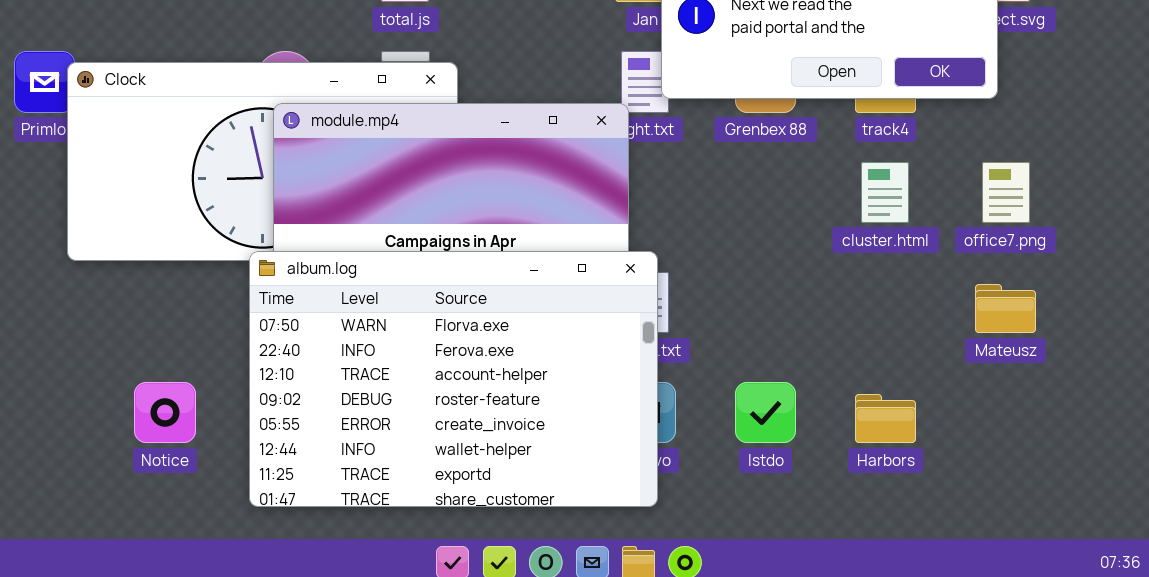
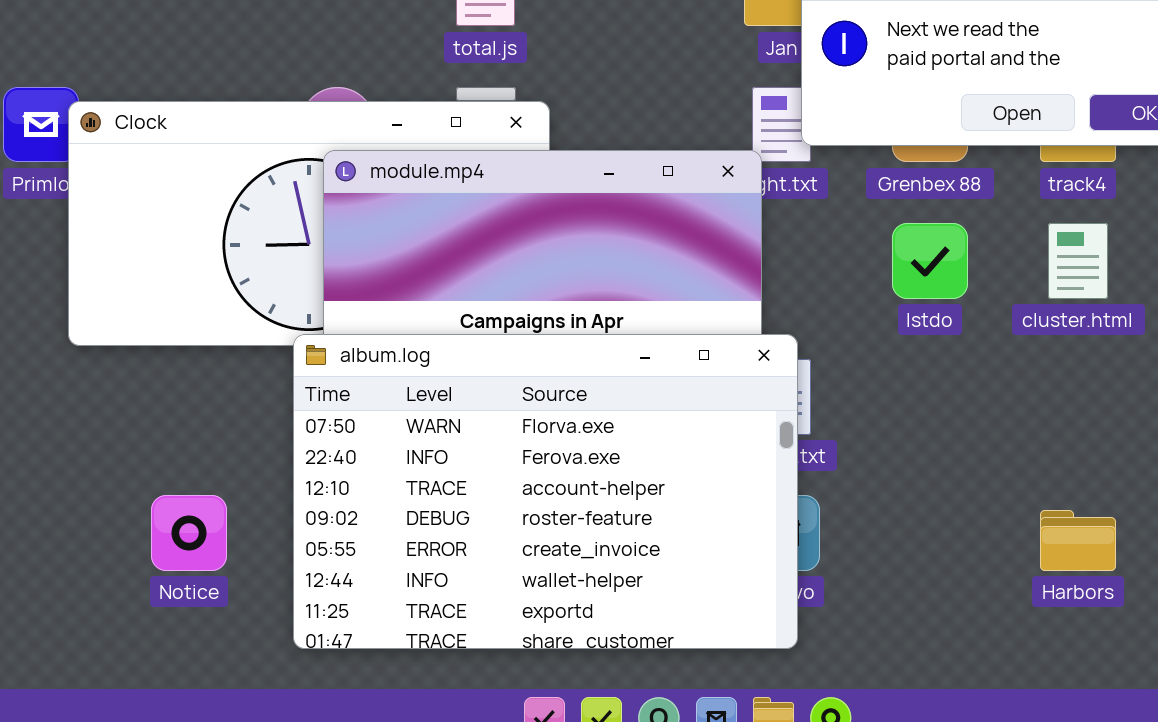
Istdo: [735,382,796,443] -> [892,223,968,299], moved

